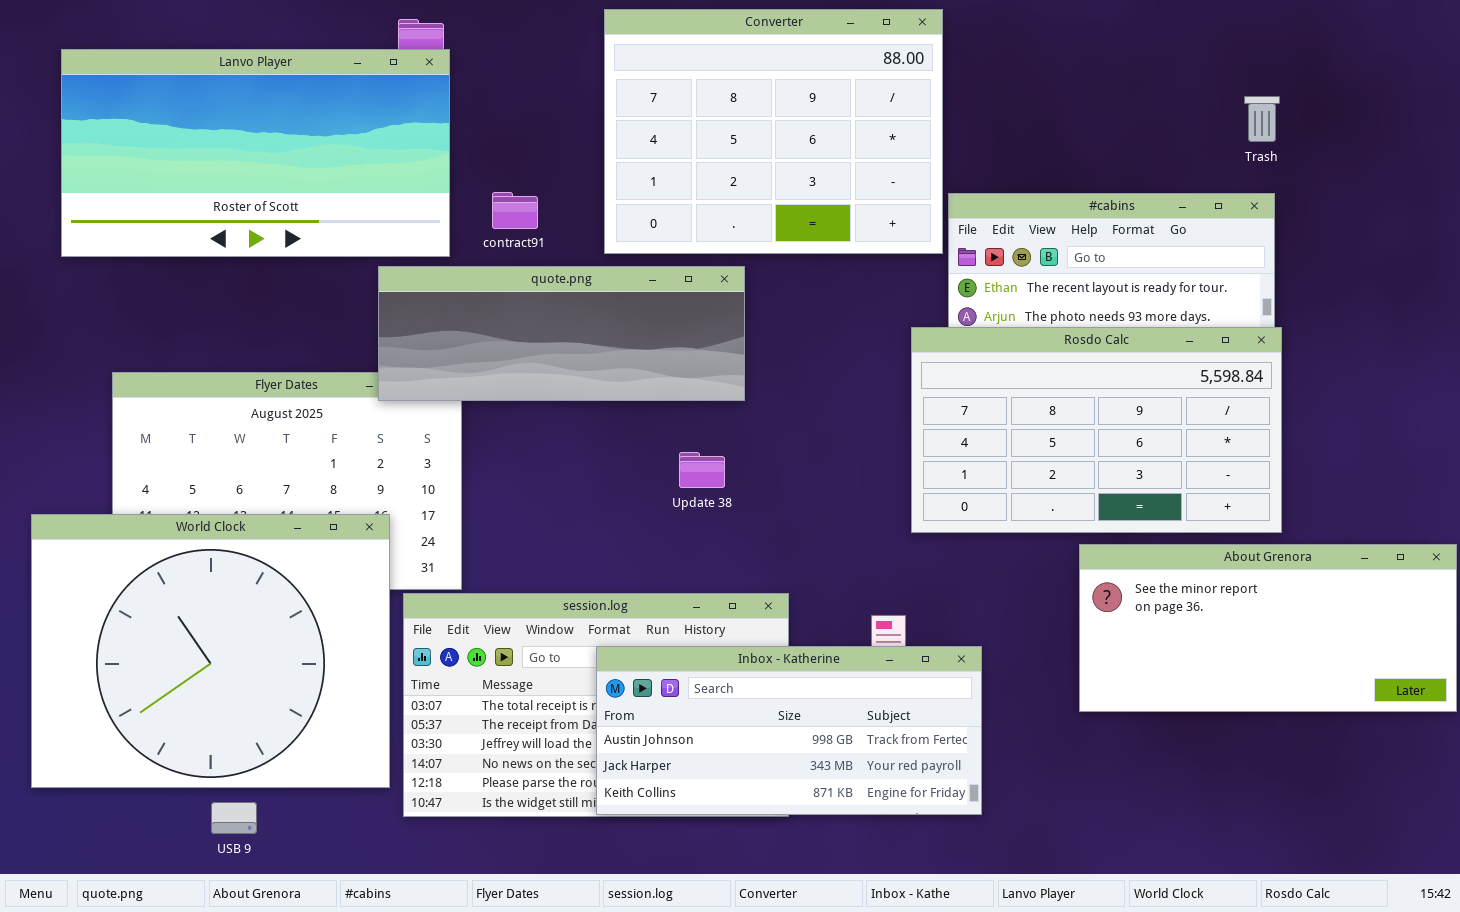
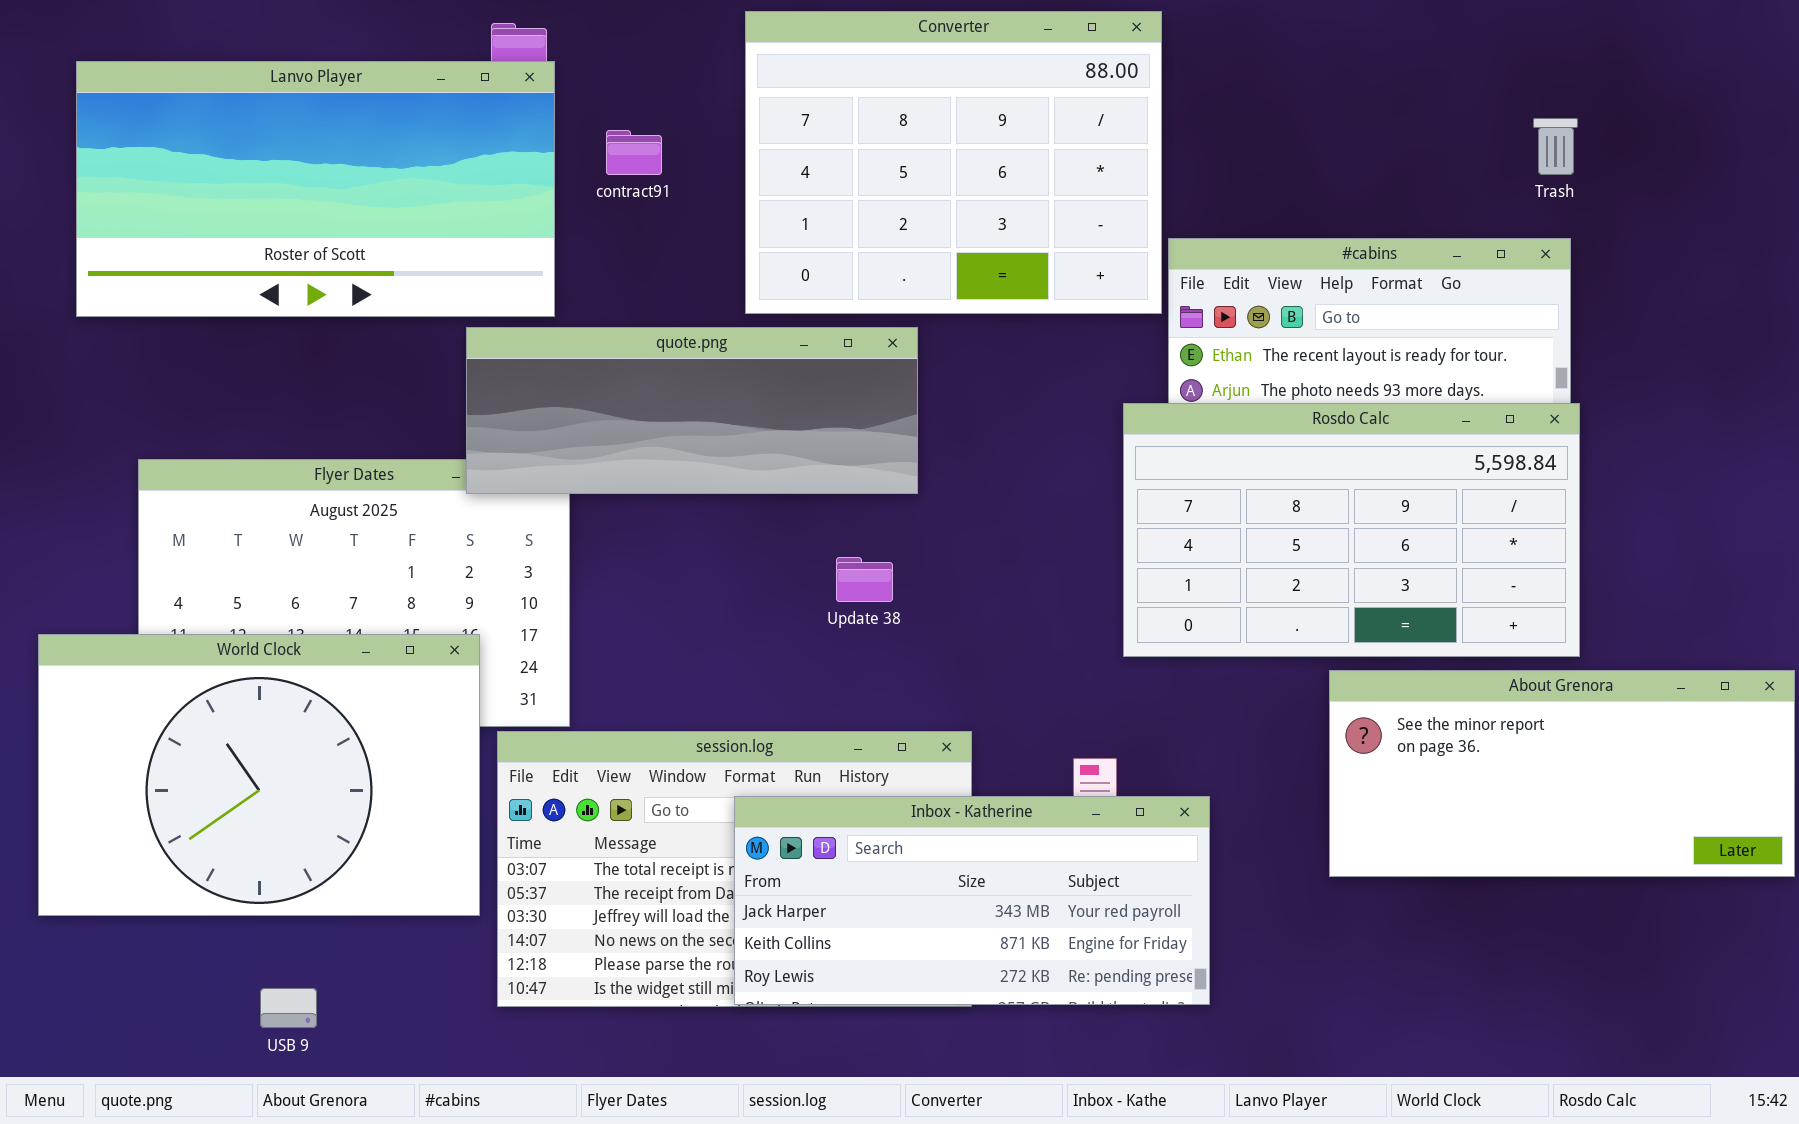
contract91: [492,192,538,229] -> [606,130,662,175], moved
World Clock: [31,514,390,788] -> [38,634,480,916], resized
Inbox - Katherine: [596,646,982,815] -> [734,796,1210,1005], scrolled down 1 row

